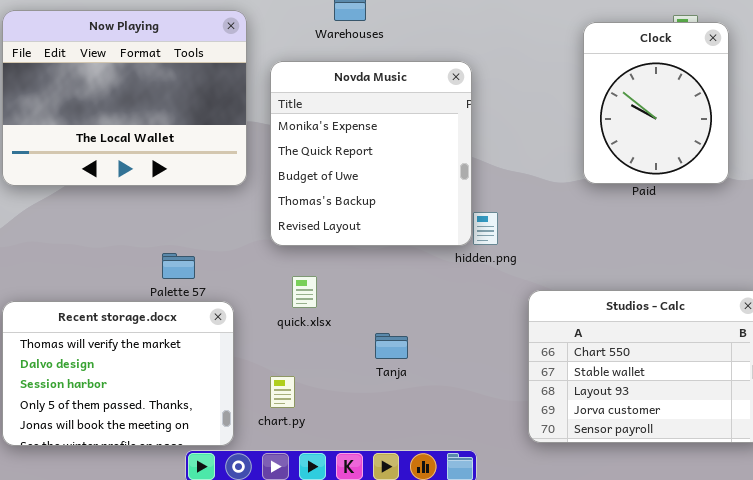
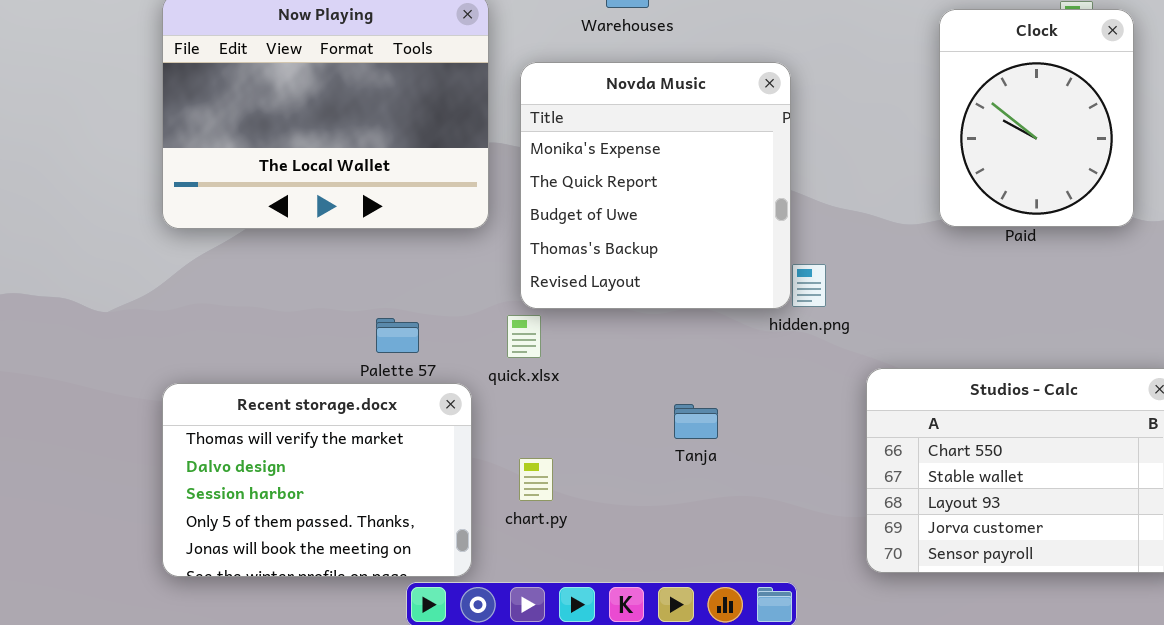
quick.xlsx: [292,276,317,308] -> [507,315,541,358], moved
Tanja: [375,333,408,359] -> [674,404,718,439], moved
chart.py: [270,376,295,408] -> [519,458,553,501], moved

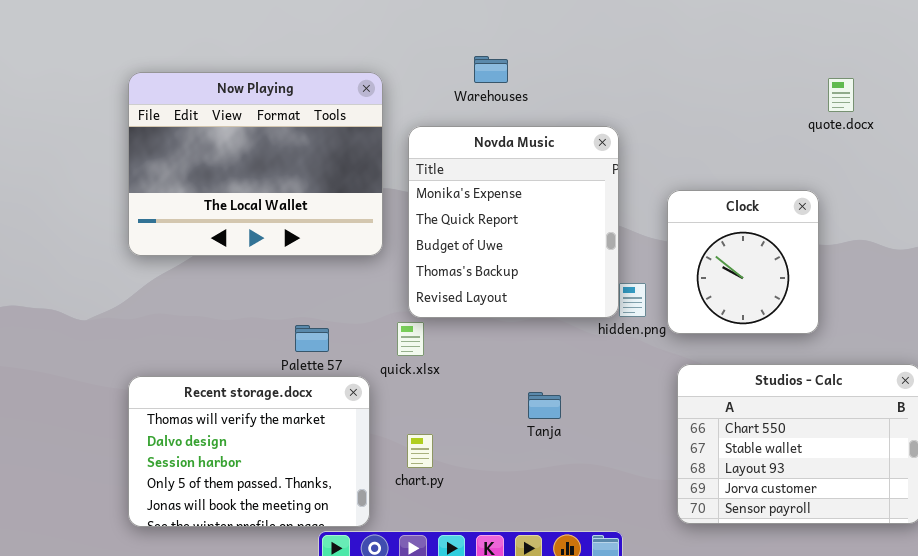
Clock: [939,9,1134,227] -> [667,190,819,334], moved, resized

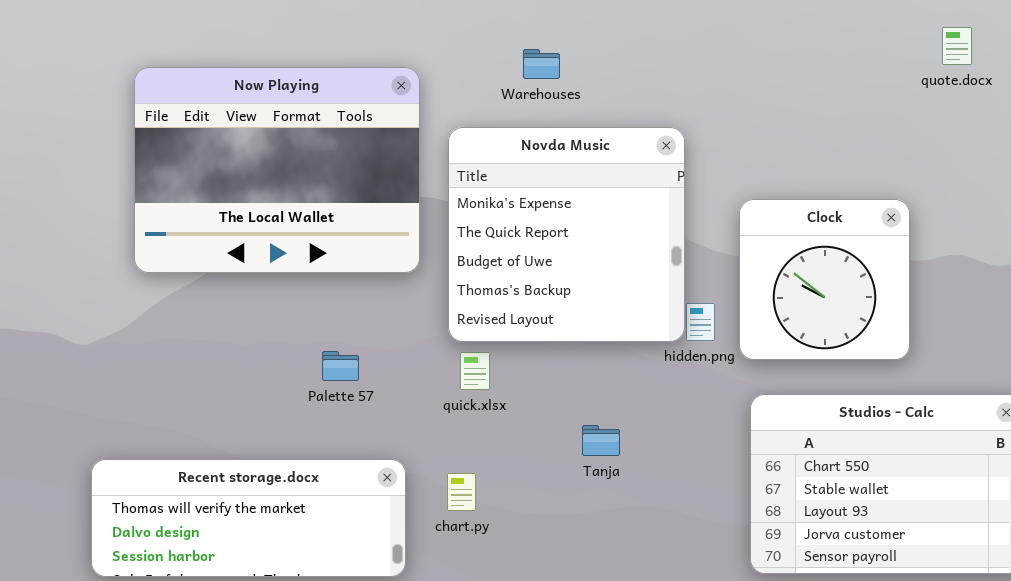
quote.docx: [828,78,854,112] -> [942,27,972,65], moved
quick.xlsx: [397,322,424,356] -> [460,352,490,390], moved
Recent storage.docx: [128,376,370,527] -> [91,459,406,577], resized

